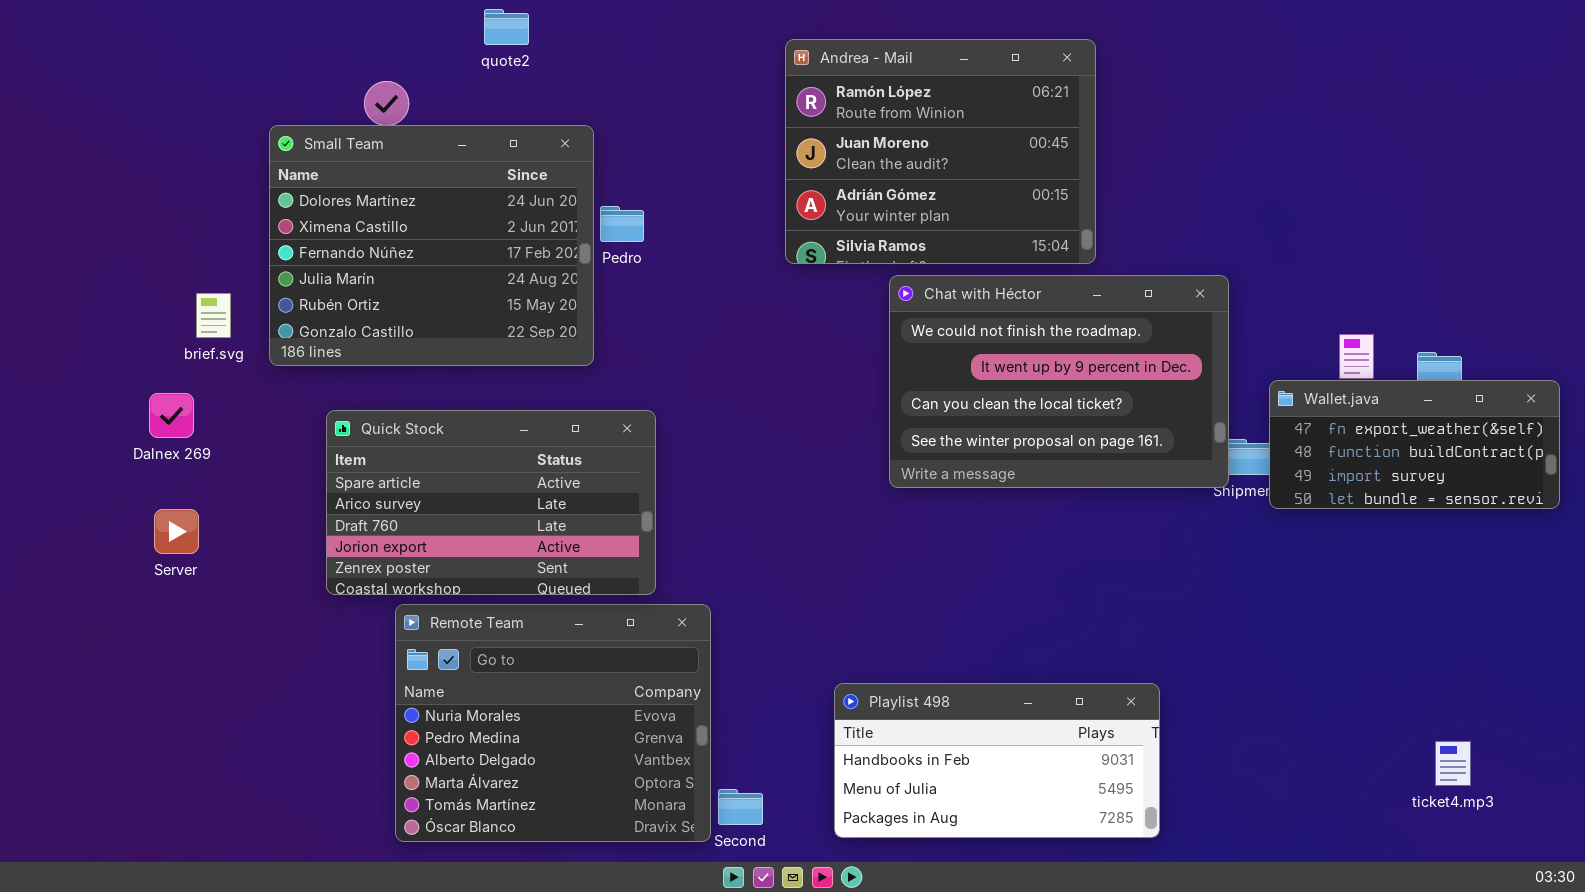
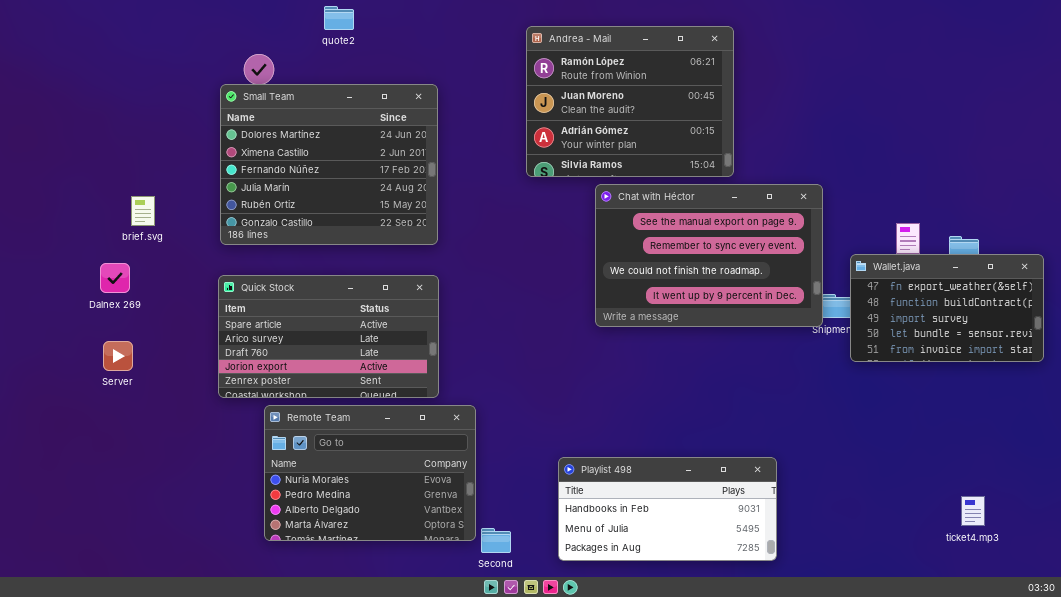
Small Team: [269,125,594,366] -> [220,84,438,245], moved
Chat with Héctor: [889,275,1229,488] -> [595,184,823,327], scrolled up 2 rows
Wallet.java: [1269,380,1560,509] -> [850,254,1044,362], resized
Remote Team: [395,604,711,842] -> [264,405,476,541], resized

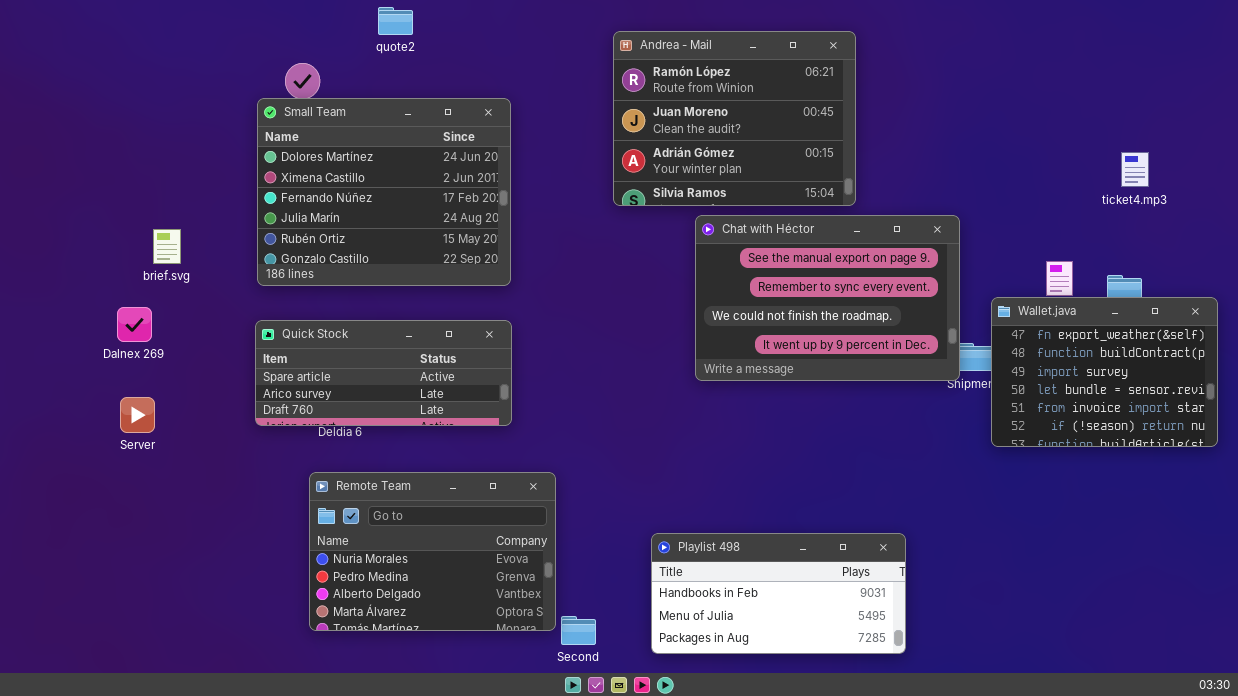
Wallet.java: [850,254,1044,362] -> [991,297,1218,447], resized
Quick Stock: [218,275,439,398] -> [255,320,512,426], resized
ticket4.mp3: [961,496,985,526] -> [1121,152,1149,187], moved

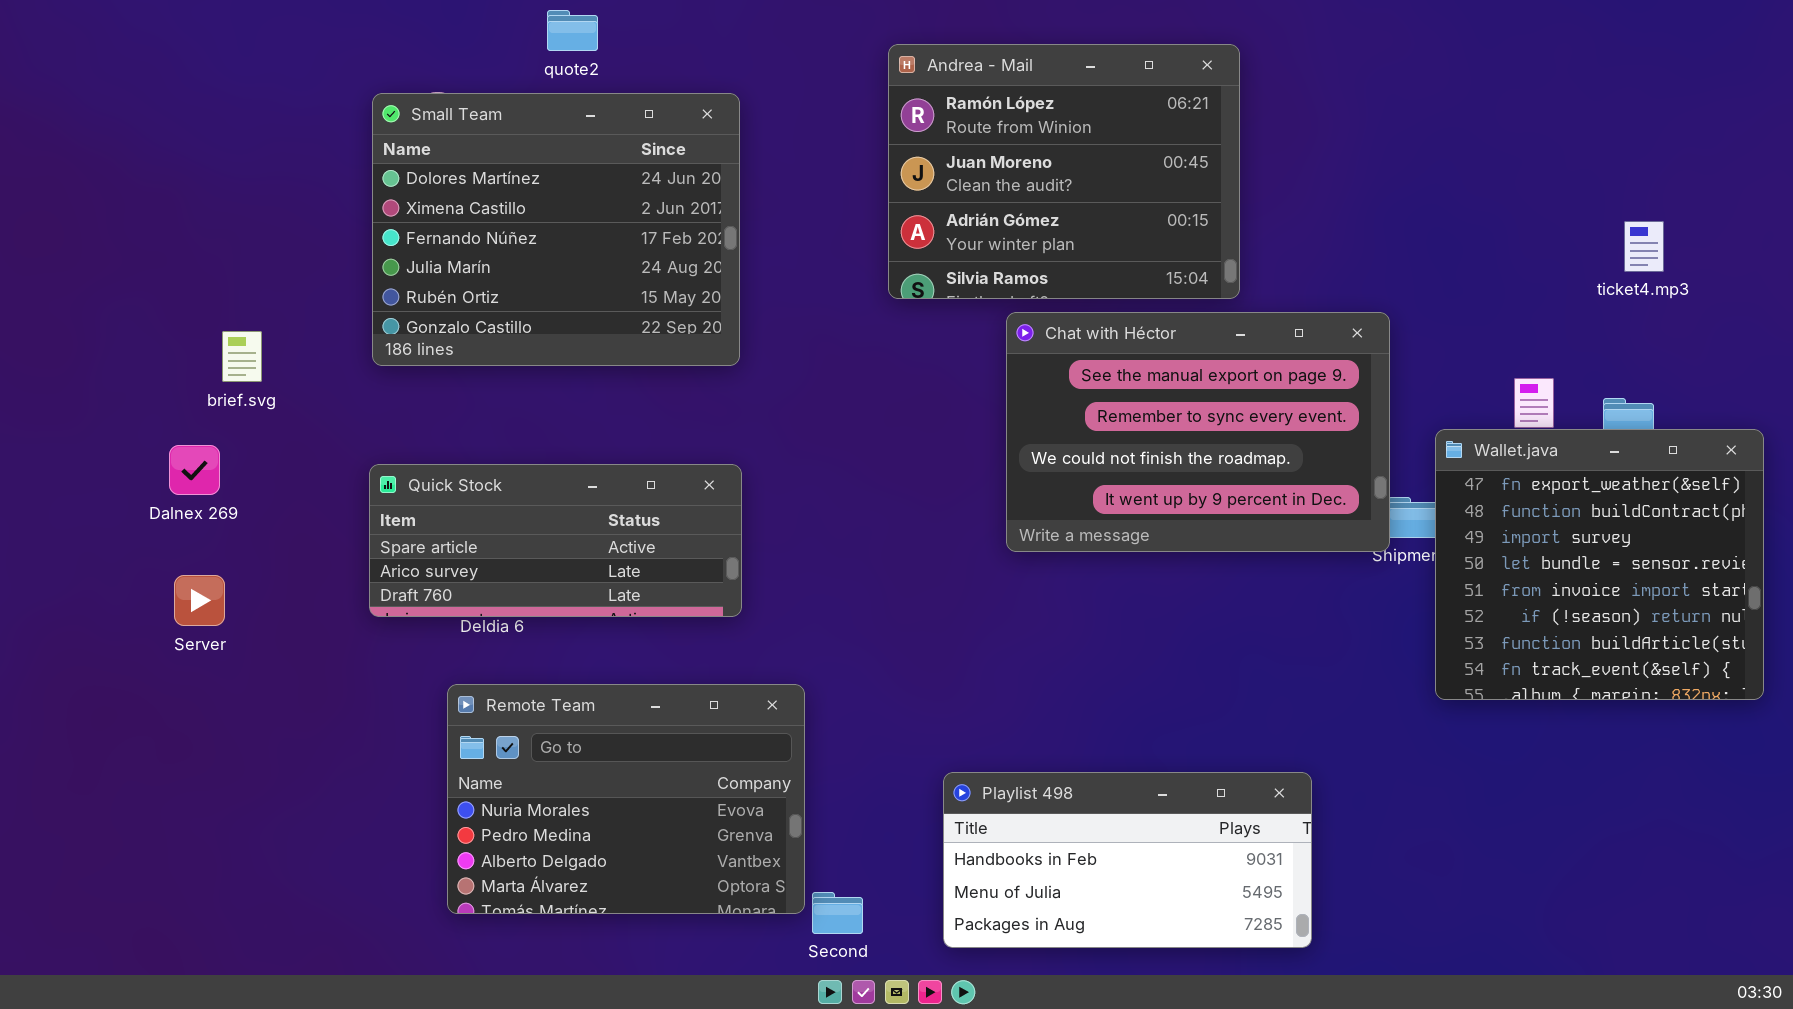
Small Team: [257,98,511,286] -> [372,93,740,366], moved
Wallet.java: [991,297,1218,447] -> [1435,429,1764,700], resized

